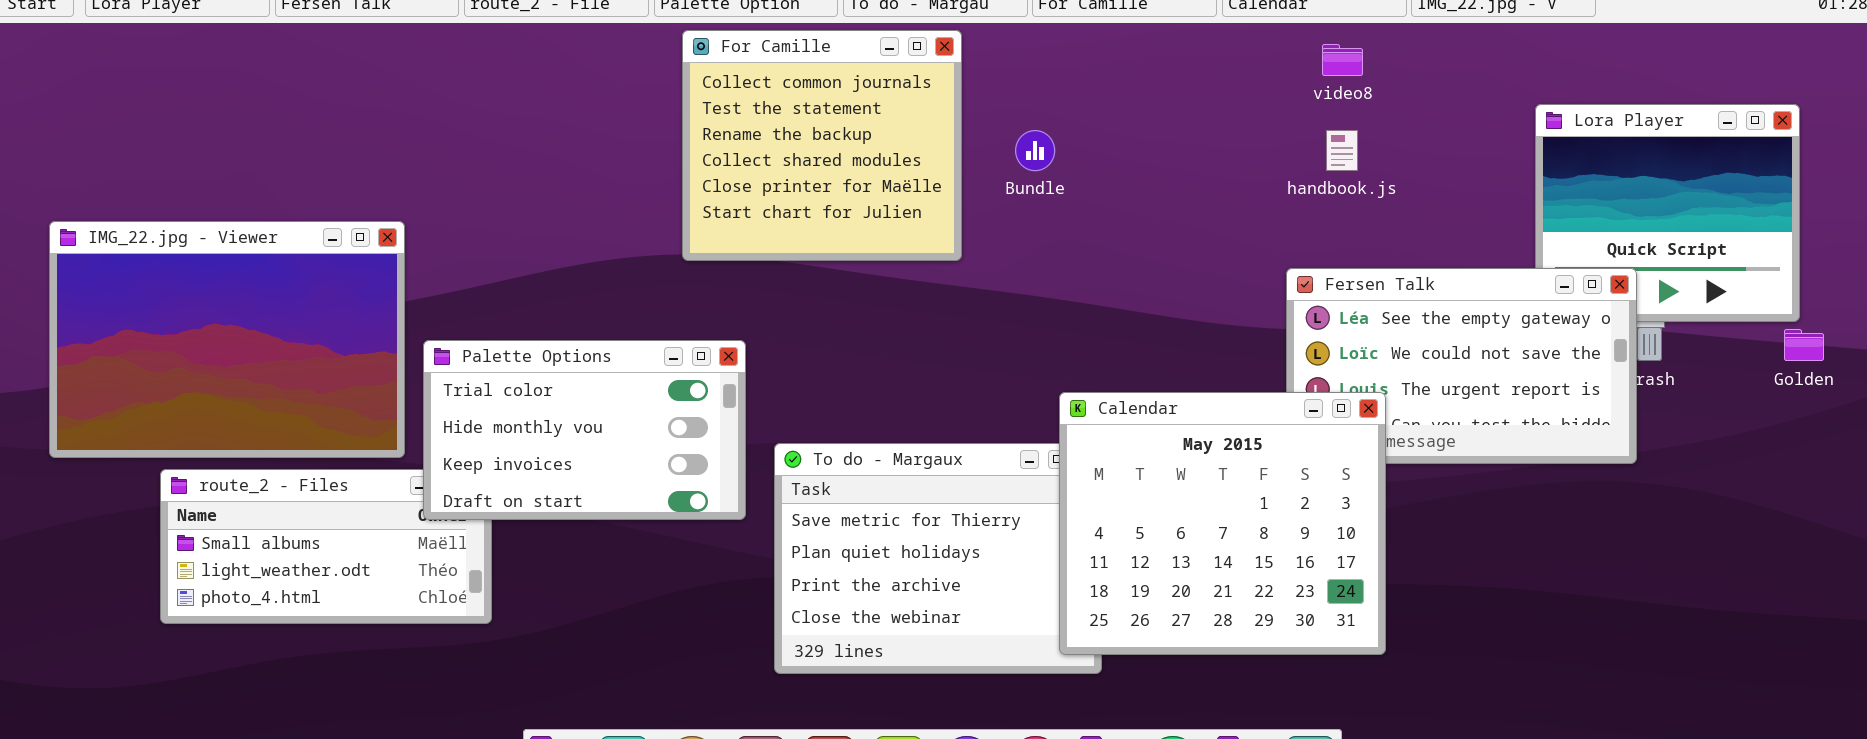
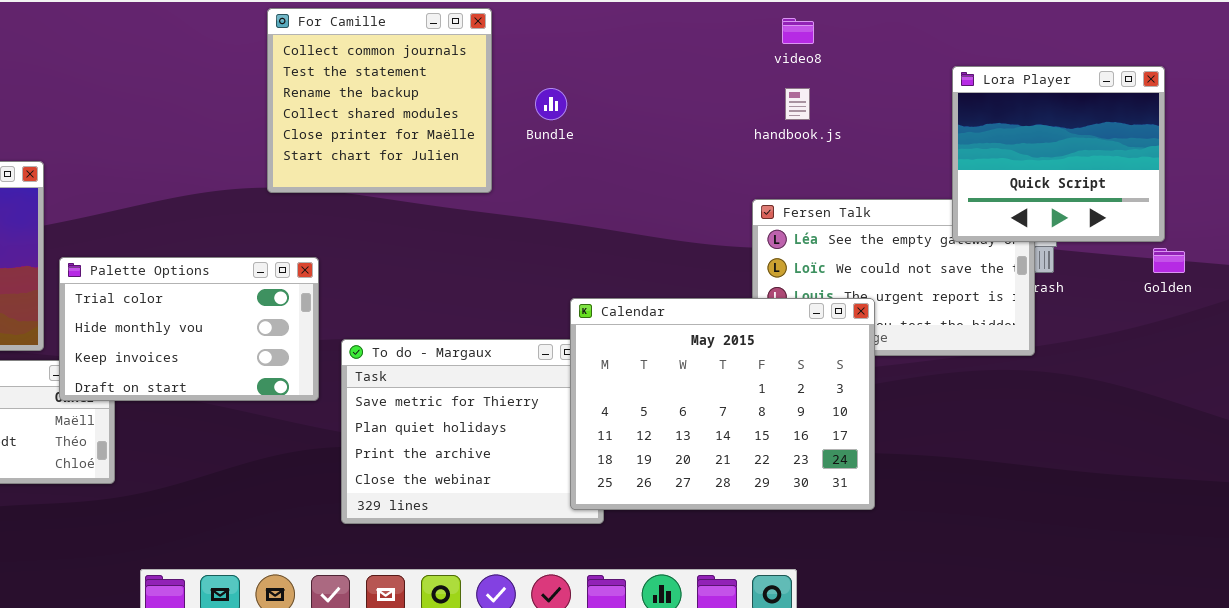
Lora Player: [1535,104,1800,322] -> [952,66,1165,242], raised
Calendar: [1059,392,1386,655] -> [570,298,875,510], resized

